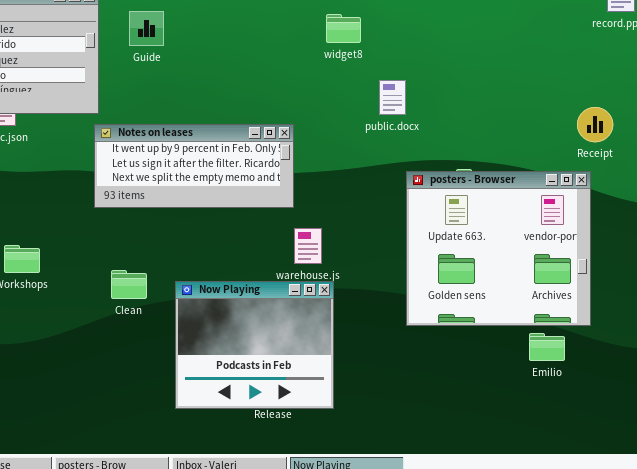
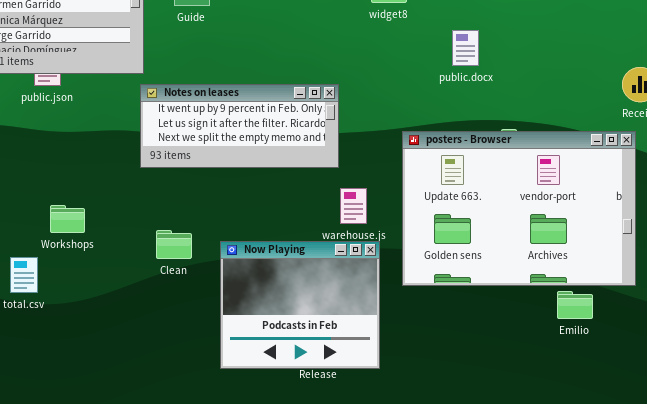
public.docx: [379,80,406,115] -> [452,30,479,66], moved
posters - Browser: [406,171,591,326] -> [402,131,636,286], resized
Emilio: [529,333,565,361] -> [557,291,593,319], moved

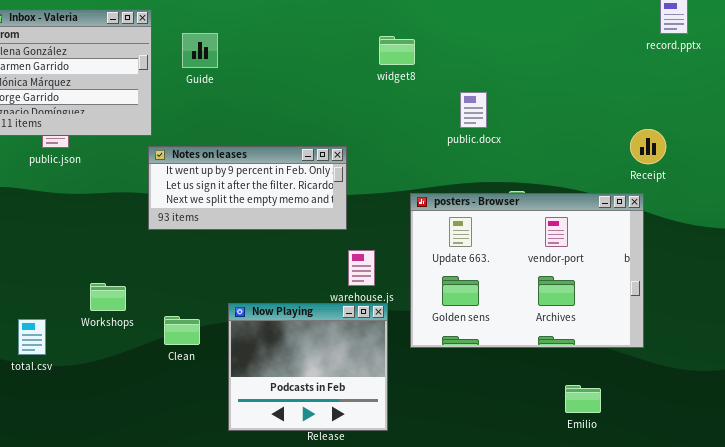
Workshops: [50,205,85,233] -> [90,283,126,311], moved
Clean: [156,230,192,259] -> [164,316,200,345], moved
Emilio: [557,291,593,319] -> [565,385,601,413], moved

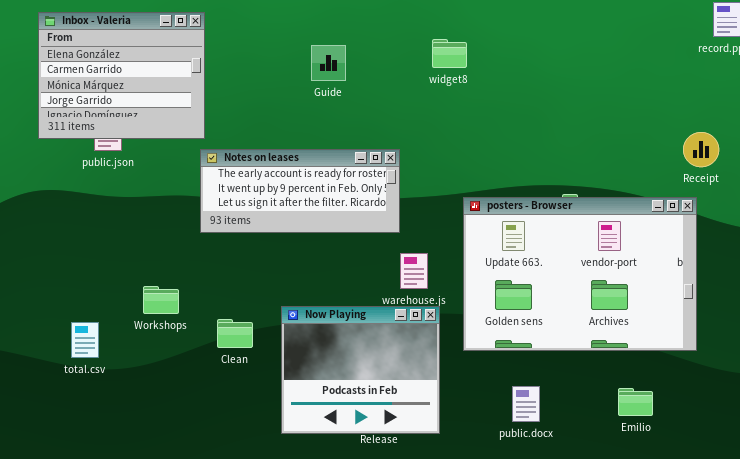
Guide: [182,33,218,68] -> [311,45,346,81], moved
public.docx: [460,92,487,128] -> [512,386,540,422], moved
Notes on leases: [148,146,347,230] -> [200,149,400,233], scrolled up 1 row

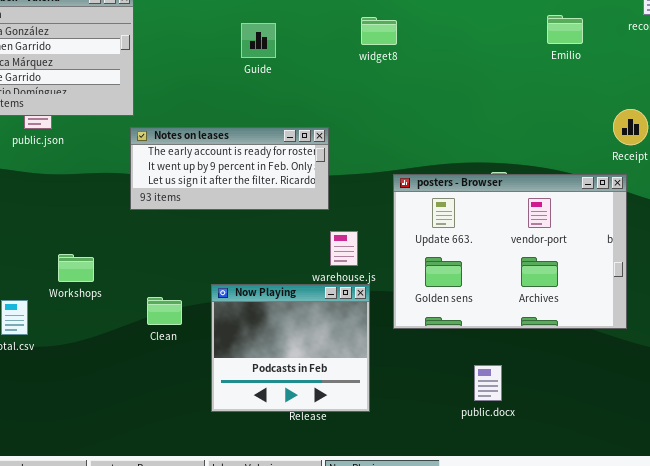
Workshops: [143,286,179,314] -> [58,254,94,282], moved
public.docx: [512,386,540,422] -> [474,365,502,401], moved
Emilio: [618,388,653,416] -> [547,15,583,44], moved

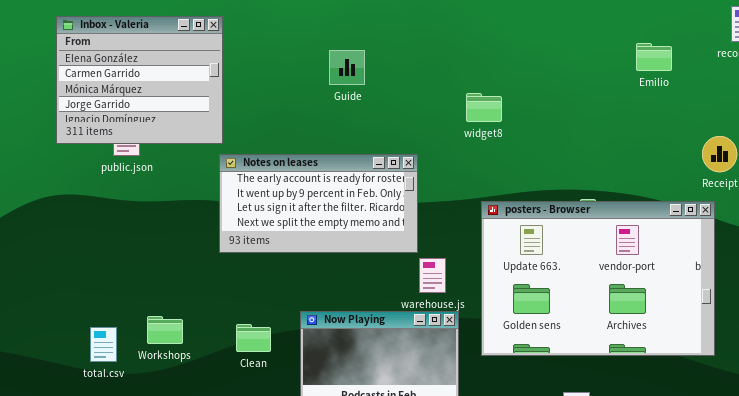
widget8: [361,17,397,45] -> [466,93,502,122], moved
Notes on leases: [130,127,329,210] -> [219,154,418,253], resized
Workshops: [58,254,94,282] -> [147,316,183,344], moved

